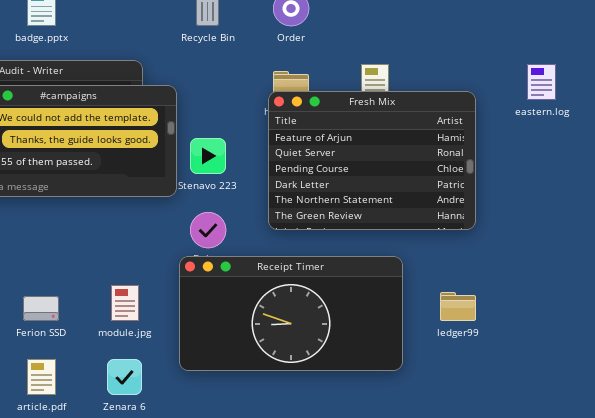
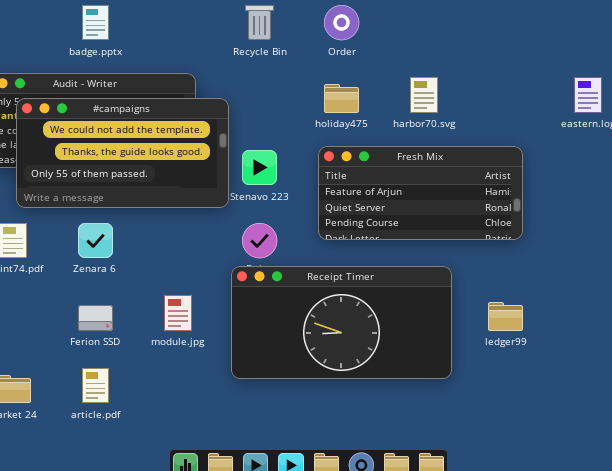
Fresh Mix: [268,91,476,230] -> [318,146,523,240], resized
Zenara 6: [107,359,142,395] -> [78,223,113,258], moved

